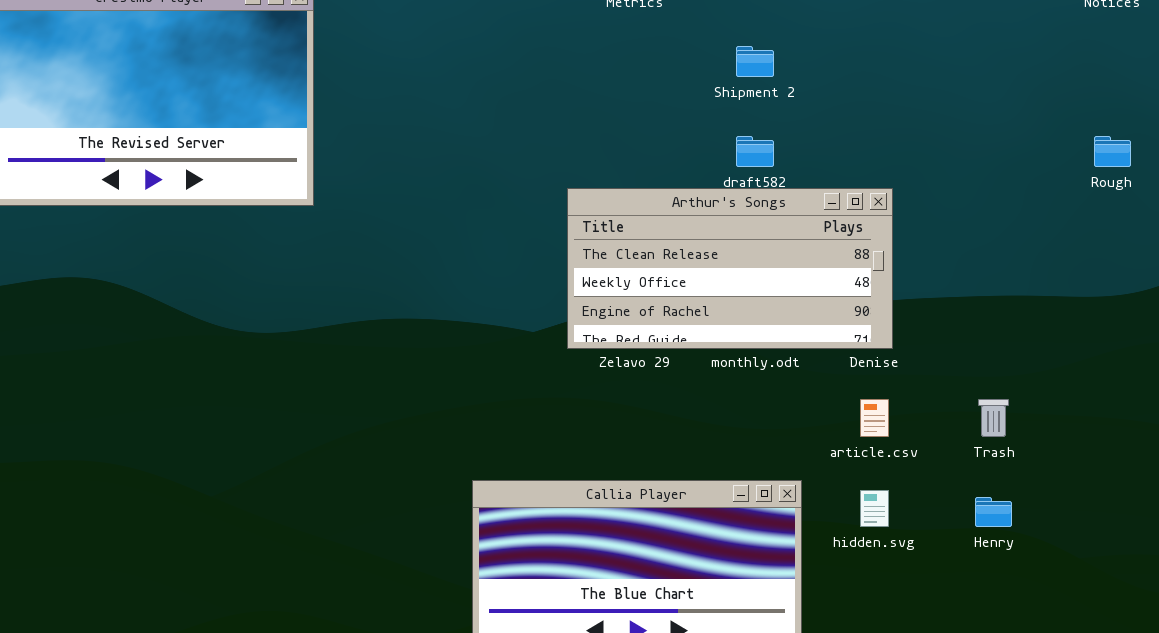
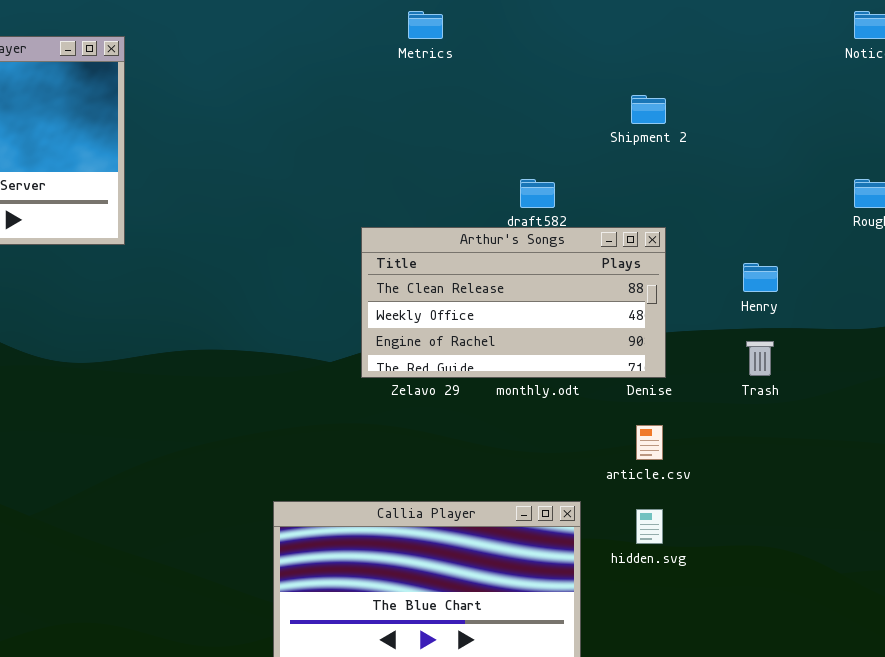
Shipment 2: [736,46,774,77] -> [631,95,666,124], moved
Trash: [978,399,1009,437] -> [746,341,774,376], moved
Henry: [975,497,1012,527] -> [743,263,778,292], moved

